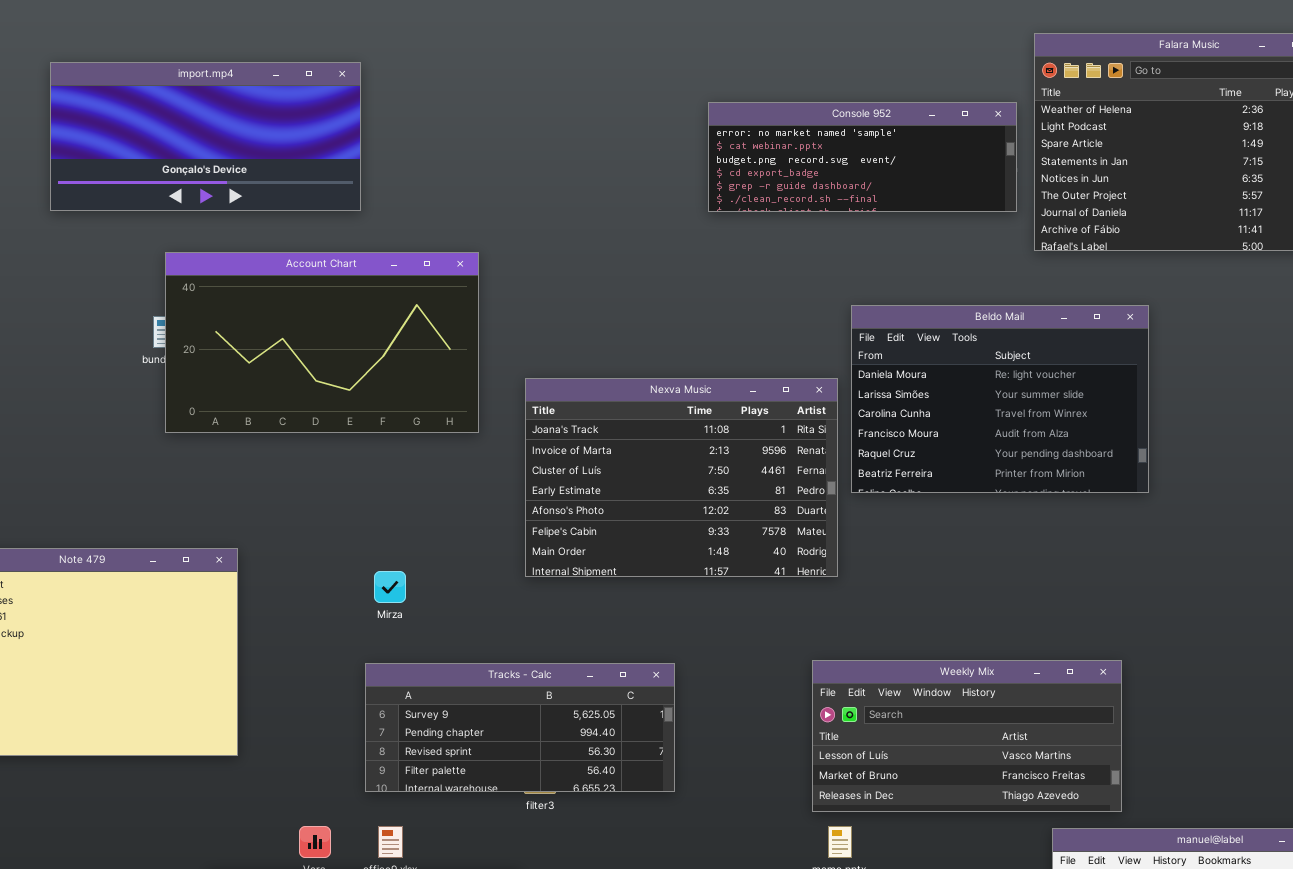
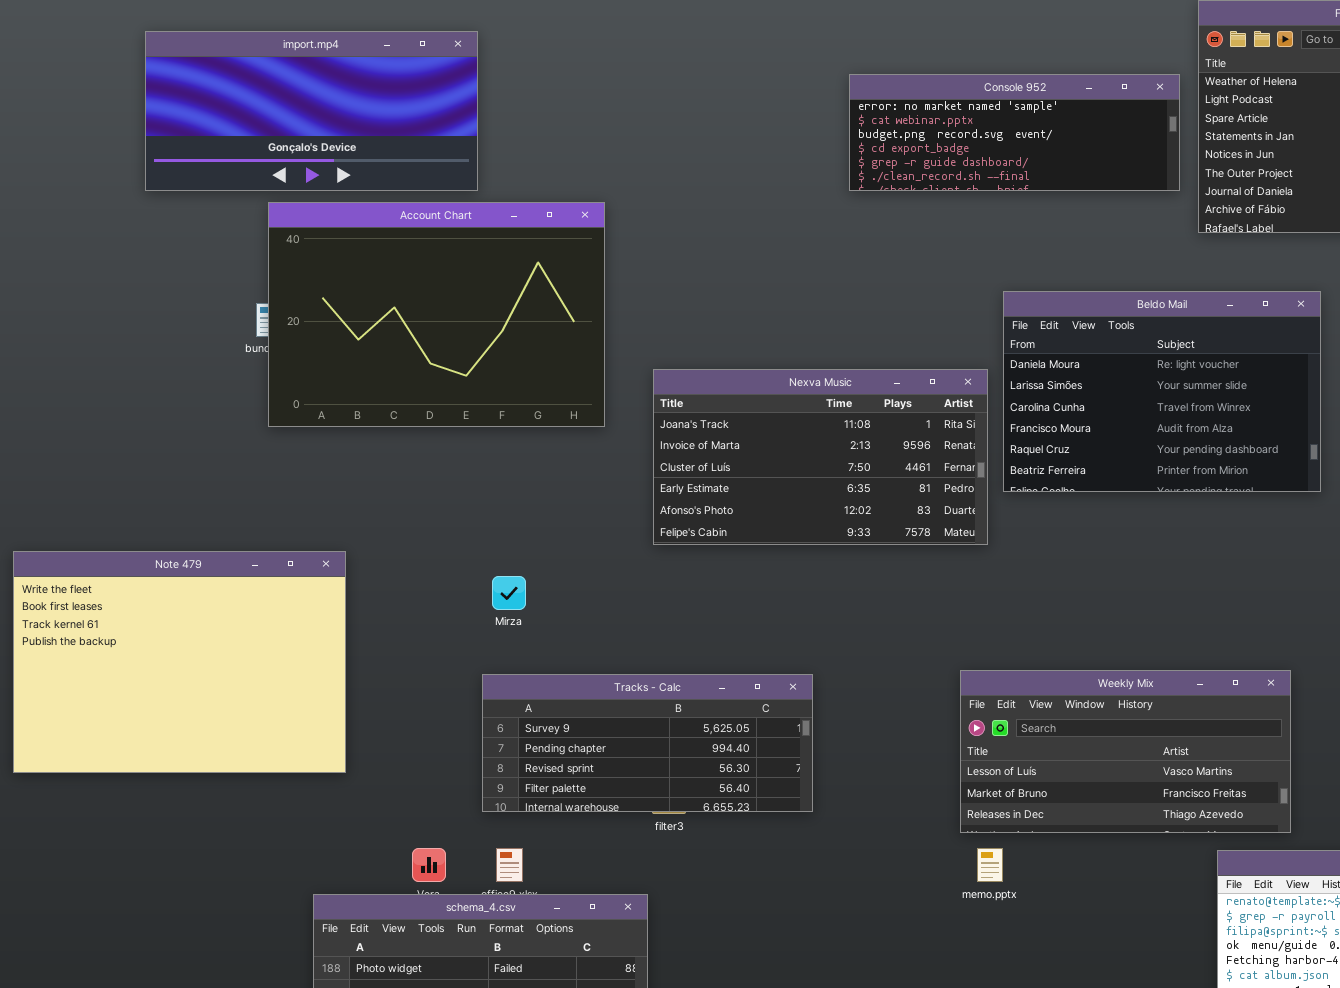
Account Chart: [165,252,479,433] -> [268,202,605,427], resized
Nexva Music: [525,378,838,577] -> [653,369,988,545], resized

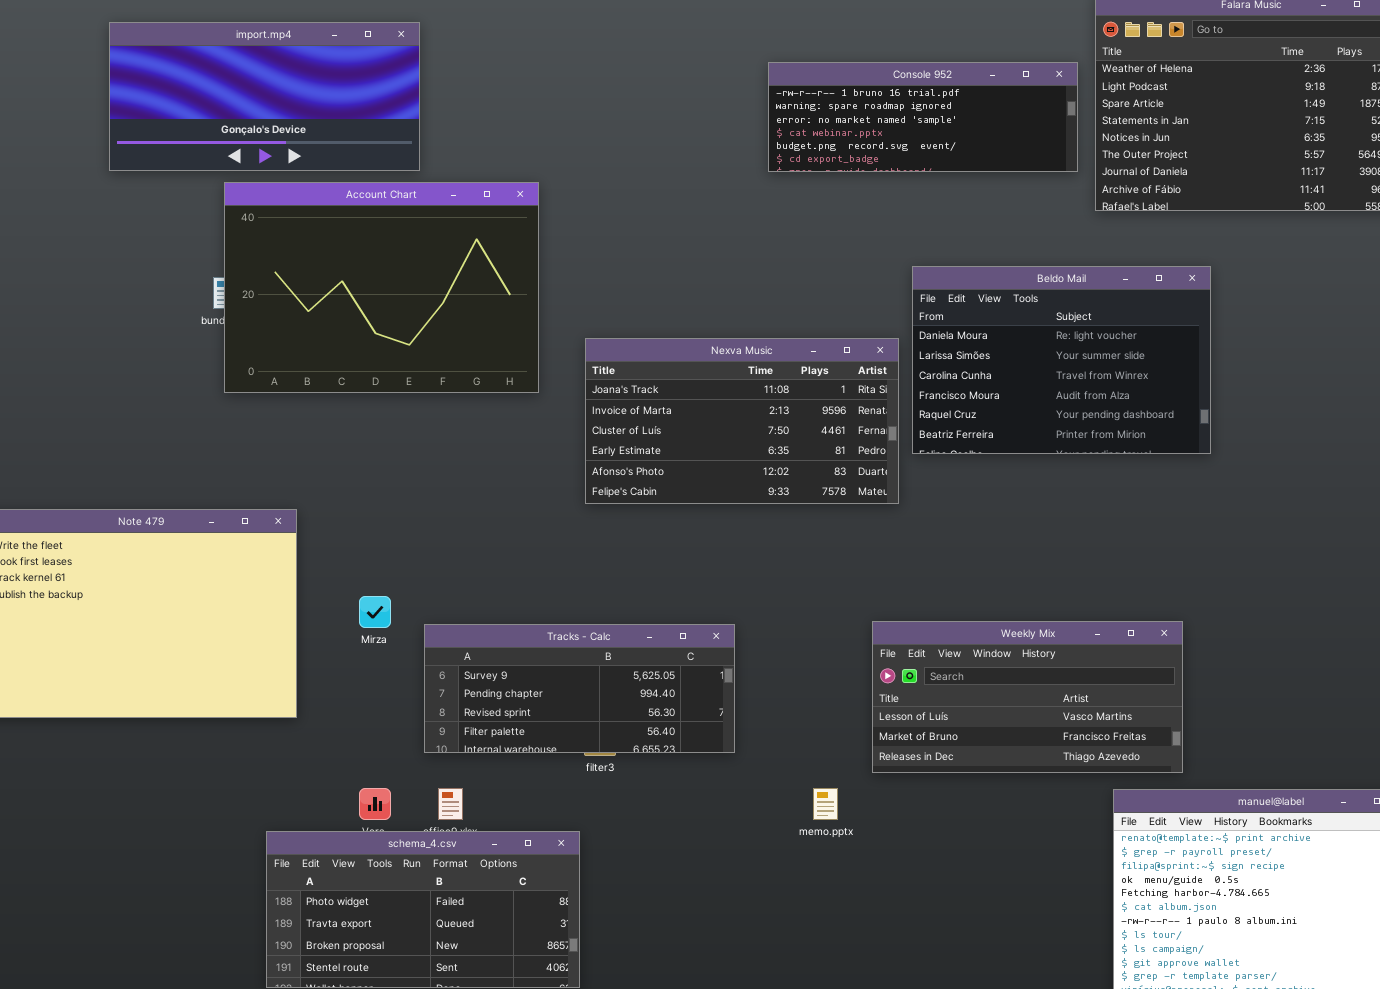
Console 952: [849,74,1180,191] -> [768,62,1078,172], scrolled up 2 rows
Mirza: [492,576,526,610] -> [359,596,391,628], moved
memo.pptx: [977,848,1003,882] -> [813,788,838,820], moved

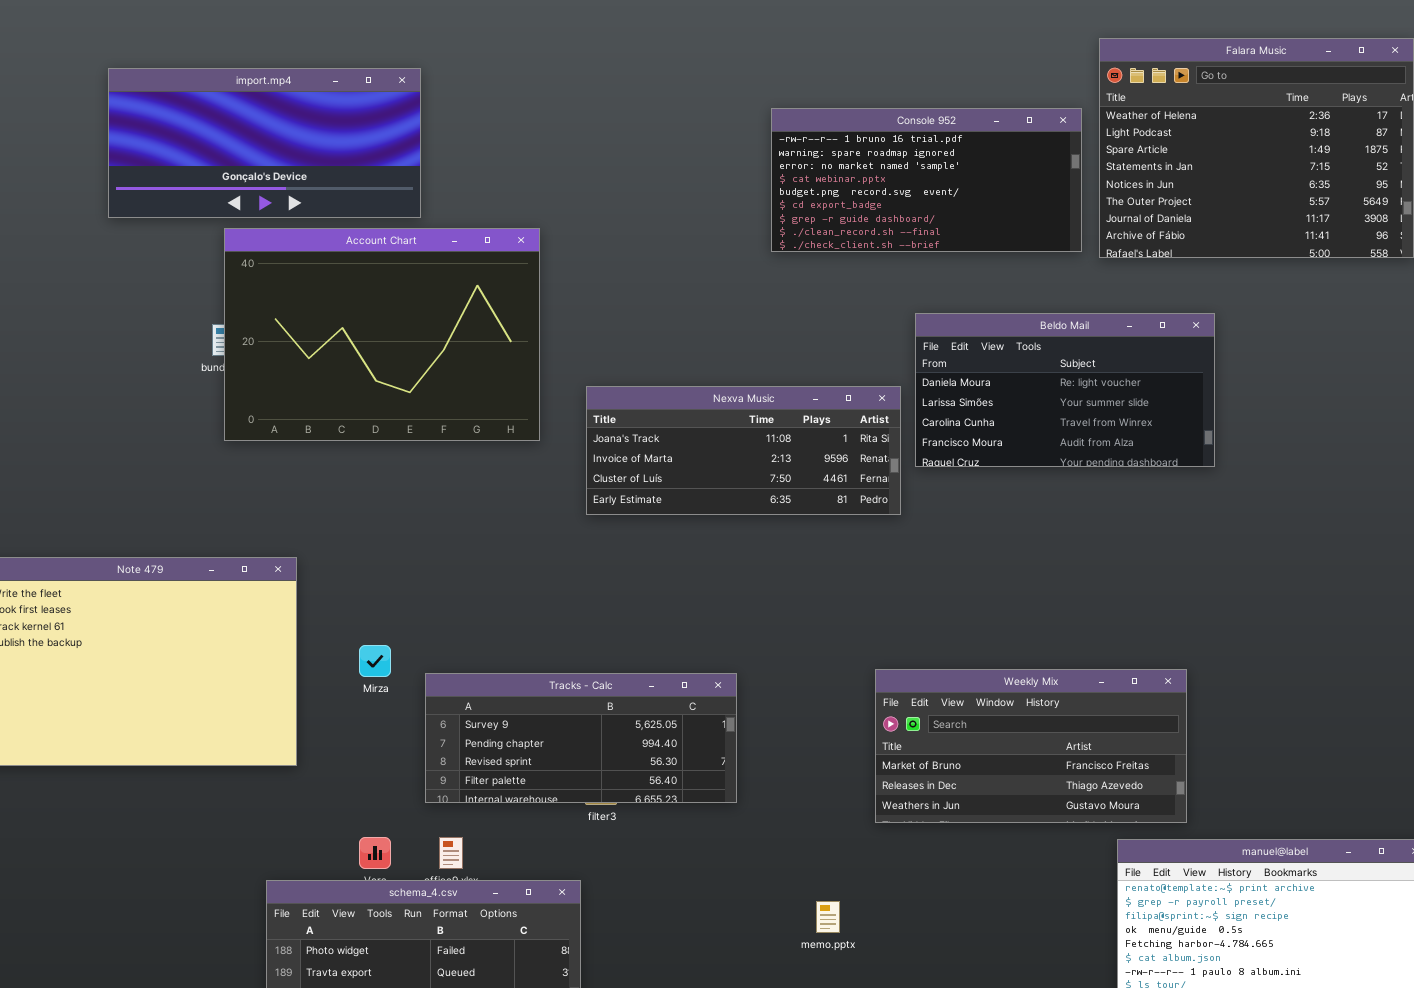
Console 952: [768,62,1078,172] -> [771,108,1082,252], resized
Beldo Mail: [912,266,1211,454] -> [915,313,1215,467], resized
Nexva Music: [585,338,899,504] -> [586,386,901,515], resized
Weekly Mix: [872,621,1183,773] -> [875,669,1187,823], scrolled down 1 row
memo.pptx: [813,788,838,820] -> [816,901,840,933], moved

